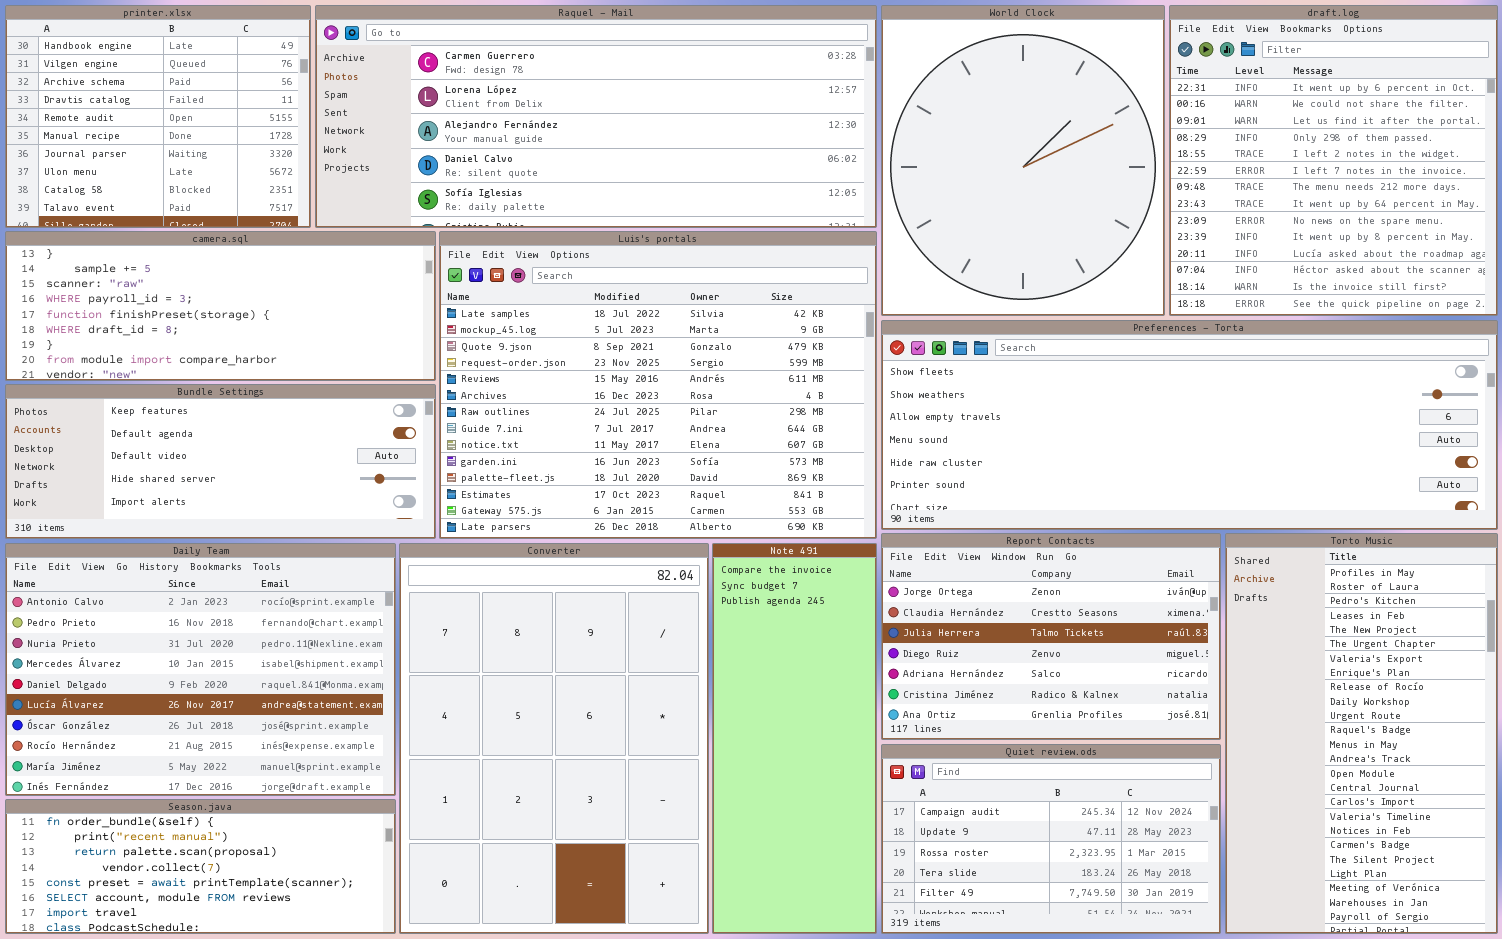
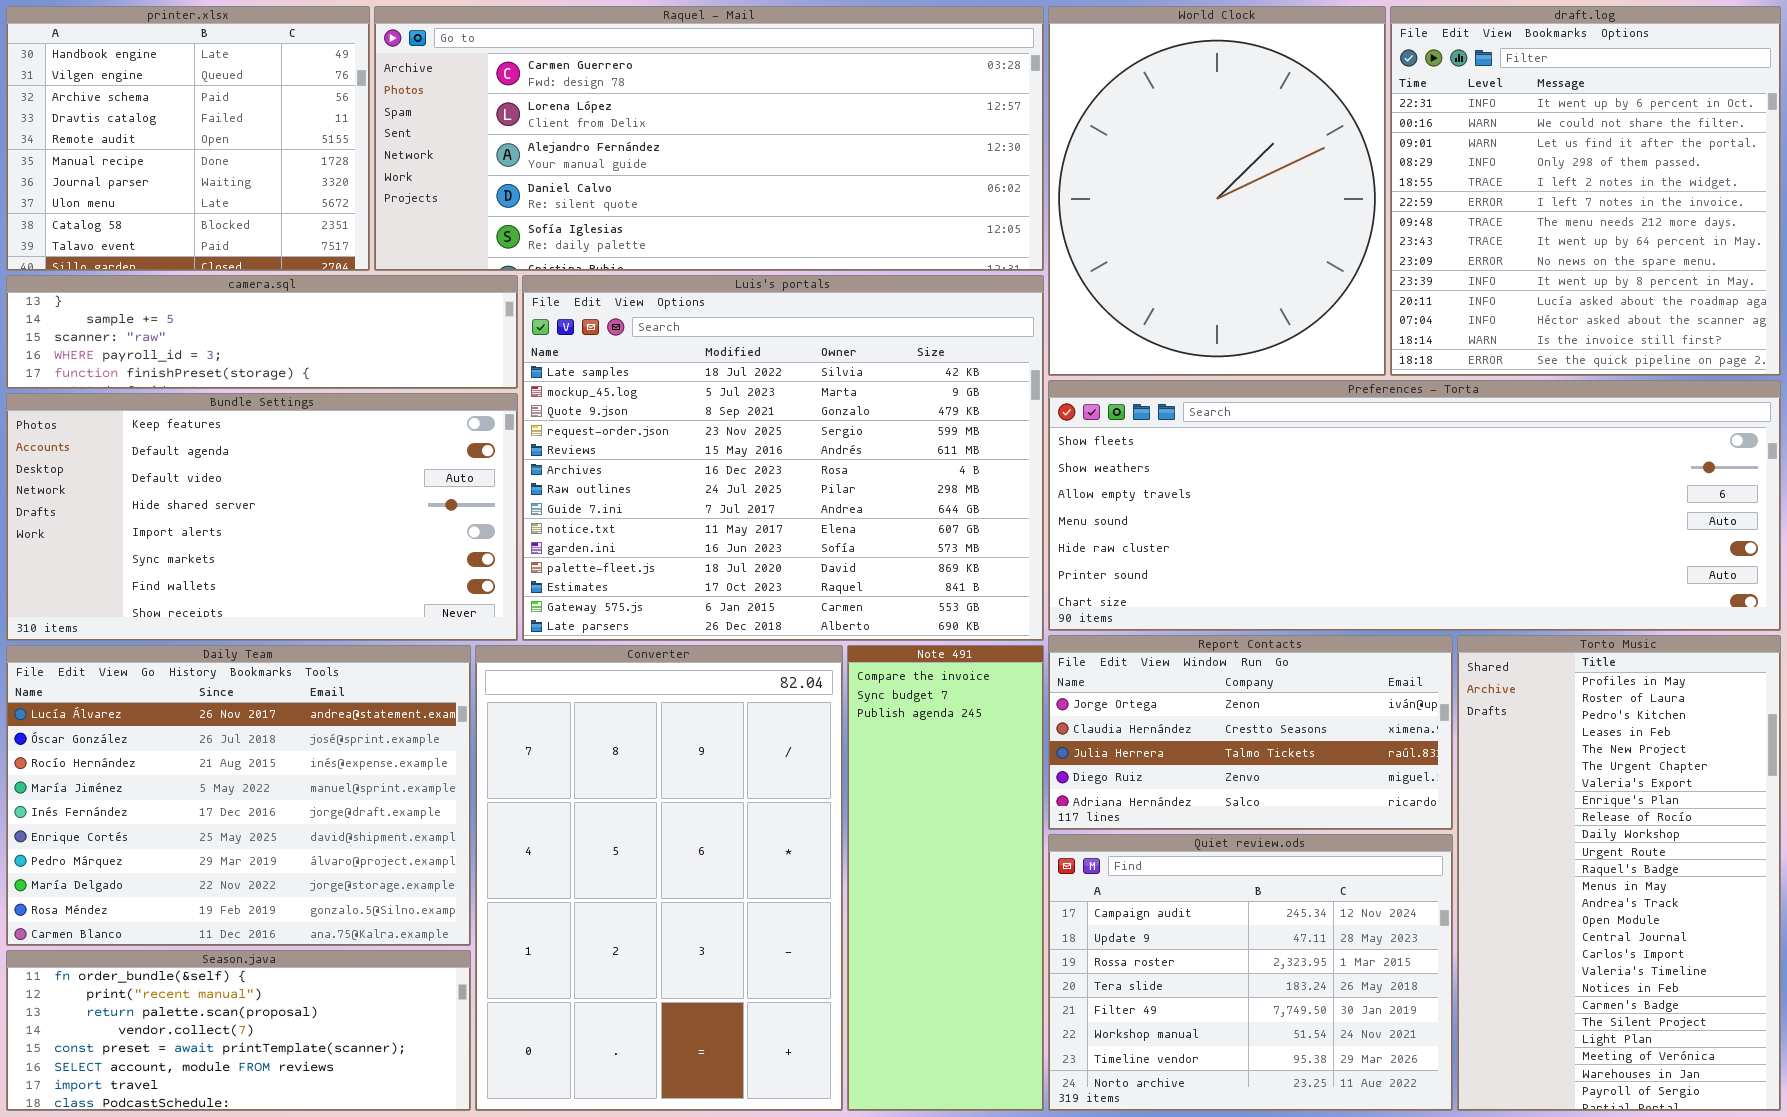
camera.sql: [5,231,436,381] -> [6,275,518,389], resized
Bundle Settings: [5,384,436,539] -> [6,393,518,641], resized
Report Contacts: [881,533,1221,740] -> [1048,635,1453,830], resized
Daily Team: [5,543,396,796] -> [6,645,471,946], scrolled down 5 rows
Quiet review.ods: [881,744,1221,934] -> [1048,834,1453,1111], resized

